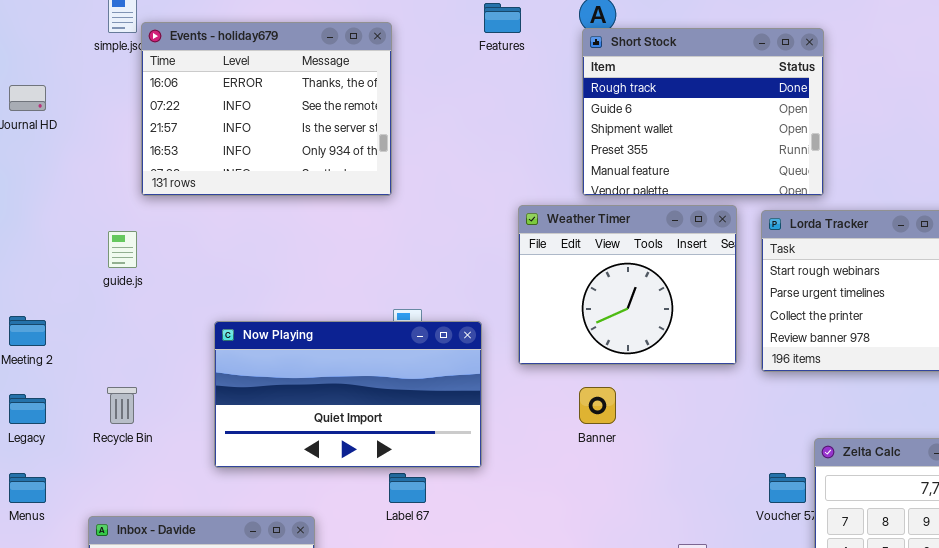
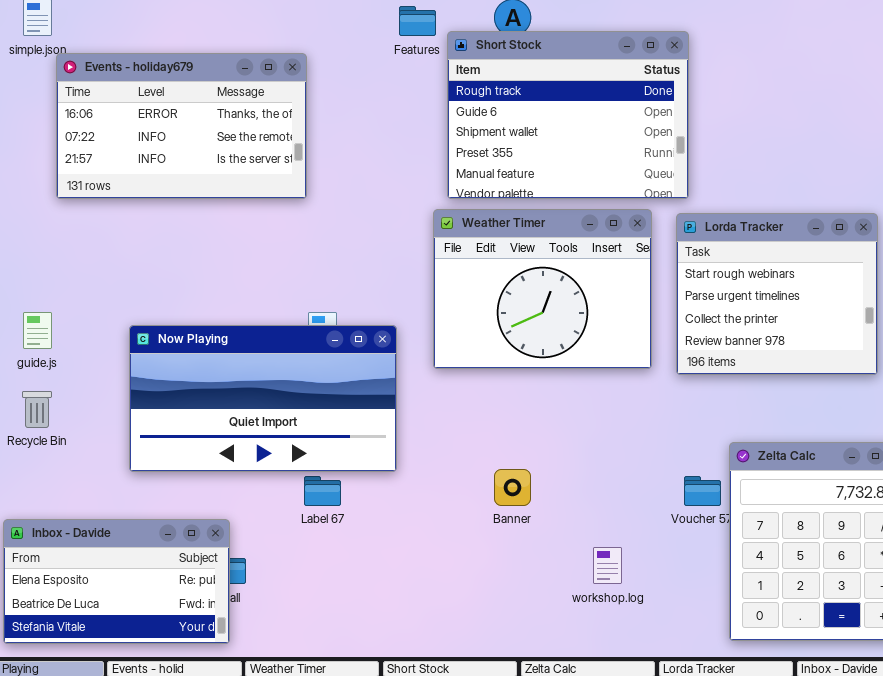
Events - holiday679: [141,22,392,196] -> [56,53,307,199], resized
Short Stock: [582,28,824,196] -> [447,31,689,199], moved
guide.js: [108,231,137,268] -> [23,312,52,349], moved
Banner: [579,387,616,424] -> [494,469,531,506], moved

